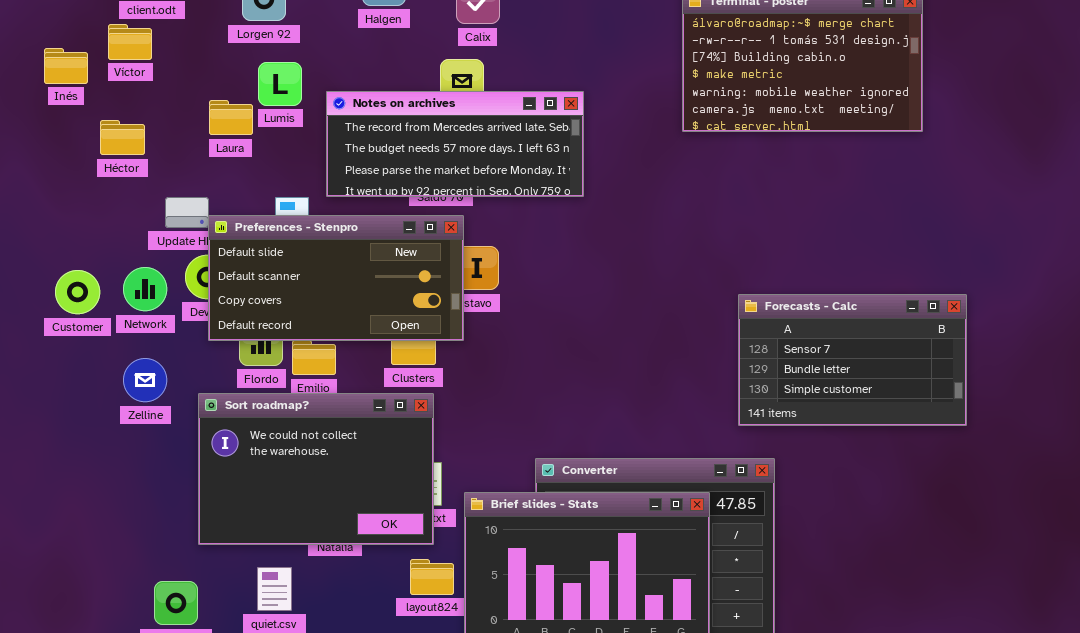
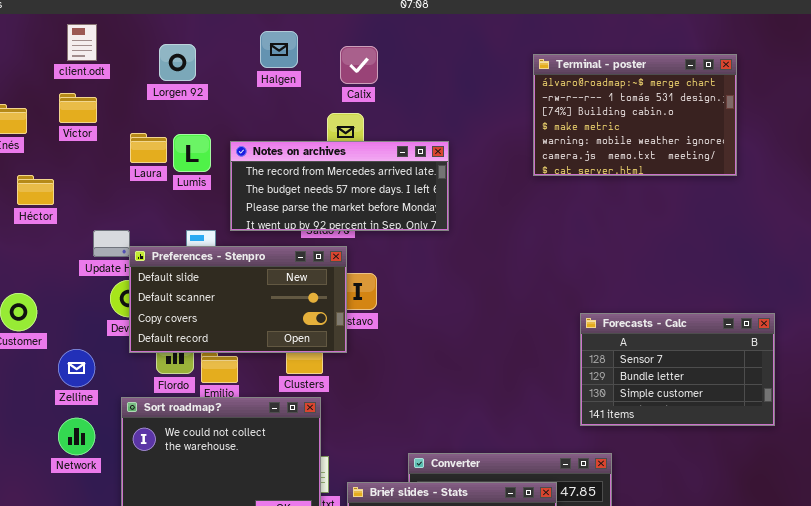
Víctor: [108,24,152,60] -> [59,93,97,123], moved
Lumis: [258,62,302,106] -> [173,134,211,172], moved
Laura: [209,100,253,135] -> [130,133,167,163], moved
Héctor: [100,120,145,155] -> [17,175,54,205], moved
Network: [123,267,167,311] -> [58,418,95,455], moved
Zelline: [123,358,167,402] -> [58,349,95,387], moved

